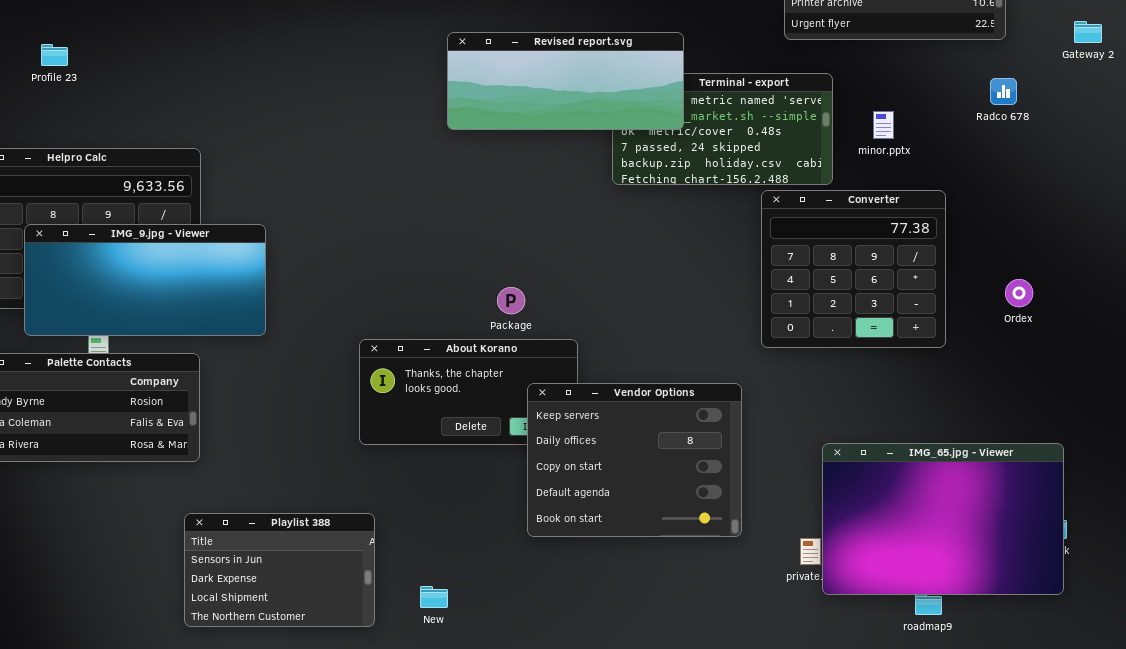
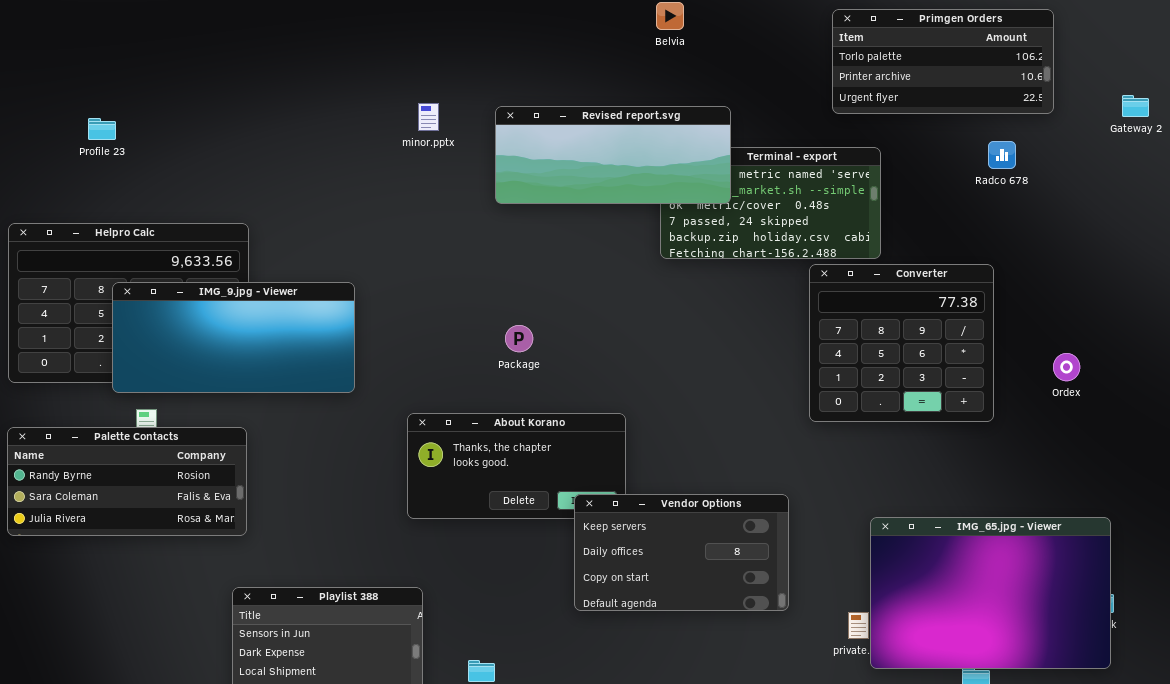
Radco 678: [990,78,1017,105] -> [988,141,1016,169], moved
minor.pptx: [873,111,894,139] -> [418,103,439,131], moved
IMG_9.jpg - Viewer: [24,224,266,336] -> [112,282,355,393], moved
Package: [497,287,525,314] -> [505,325,533,352], moved
Vendor Options: [527,383,742,537] -> [574,494,789,611], resized

